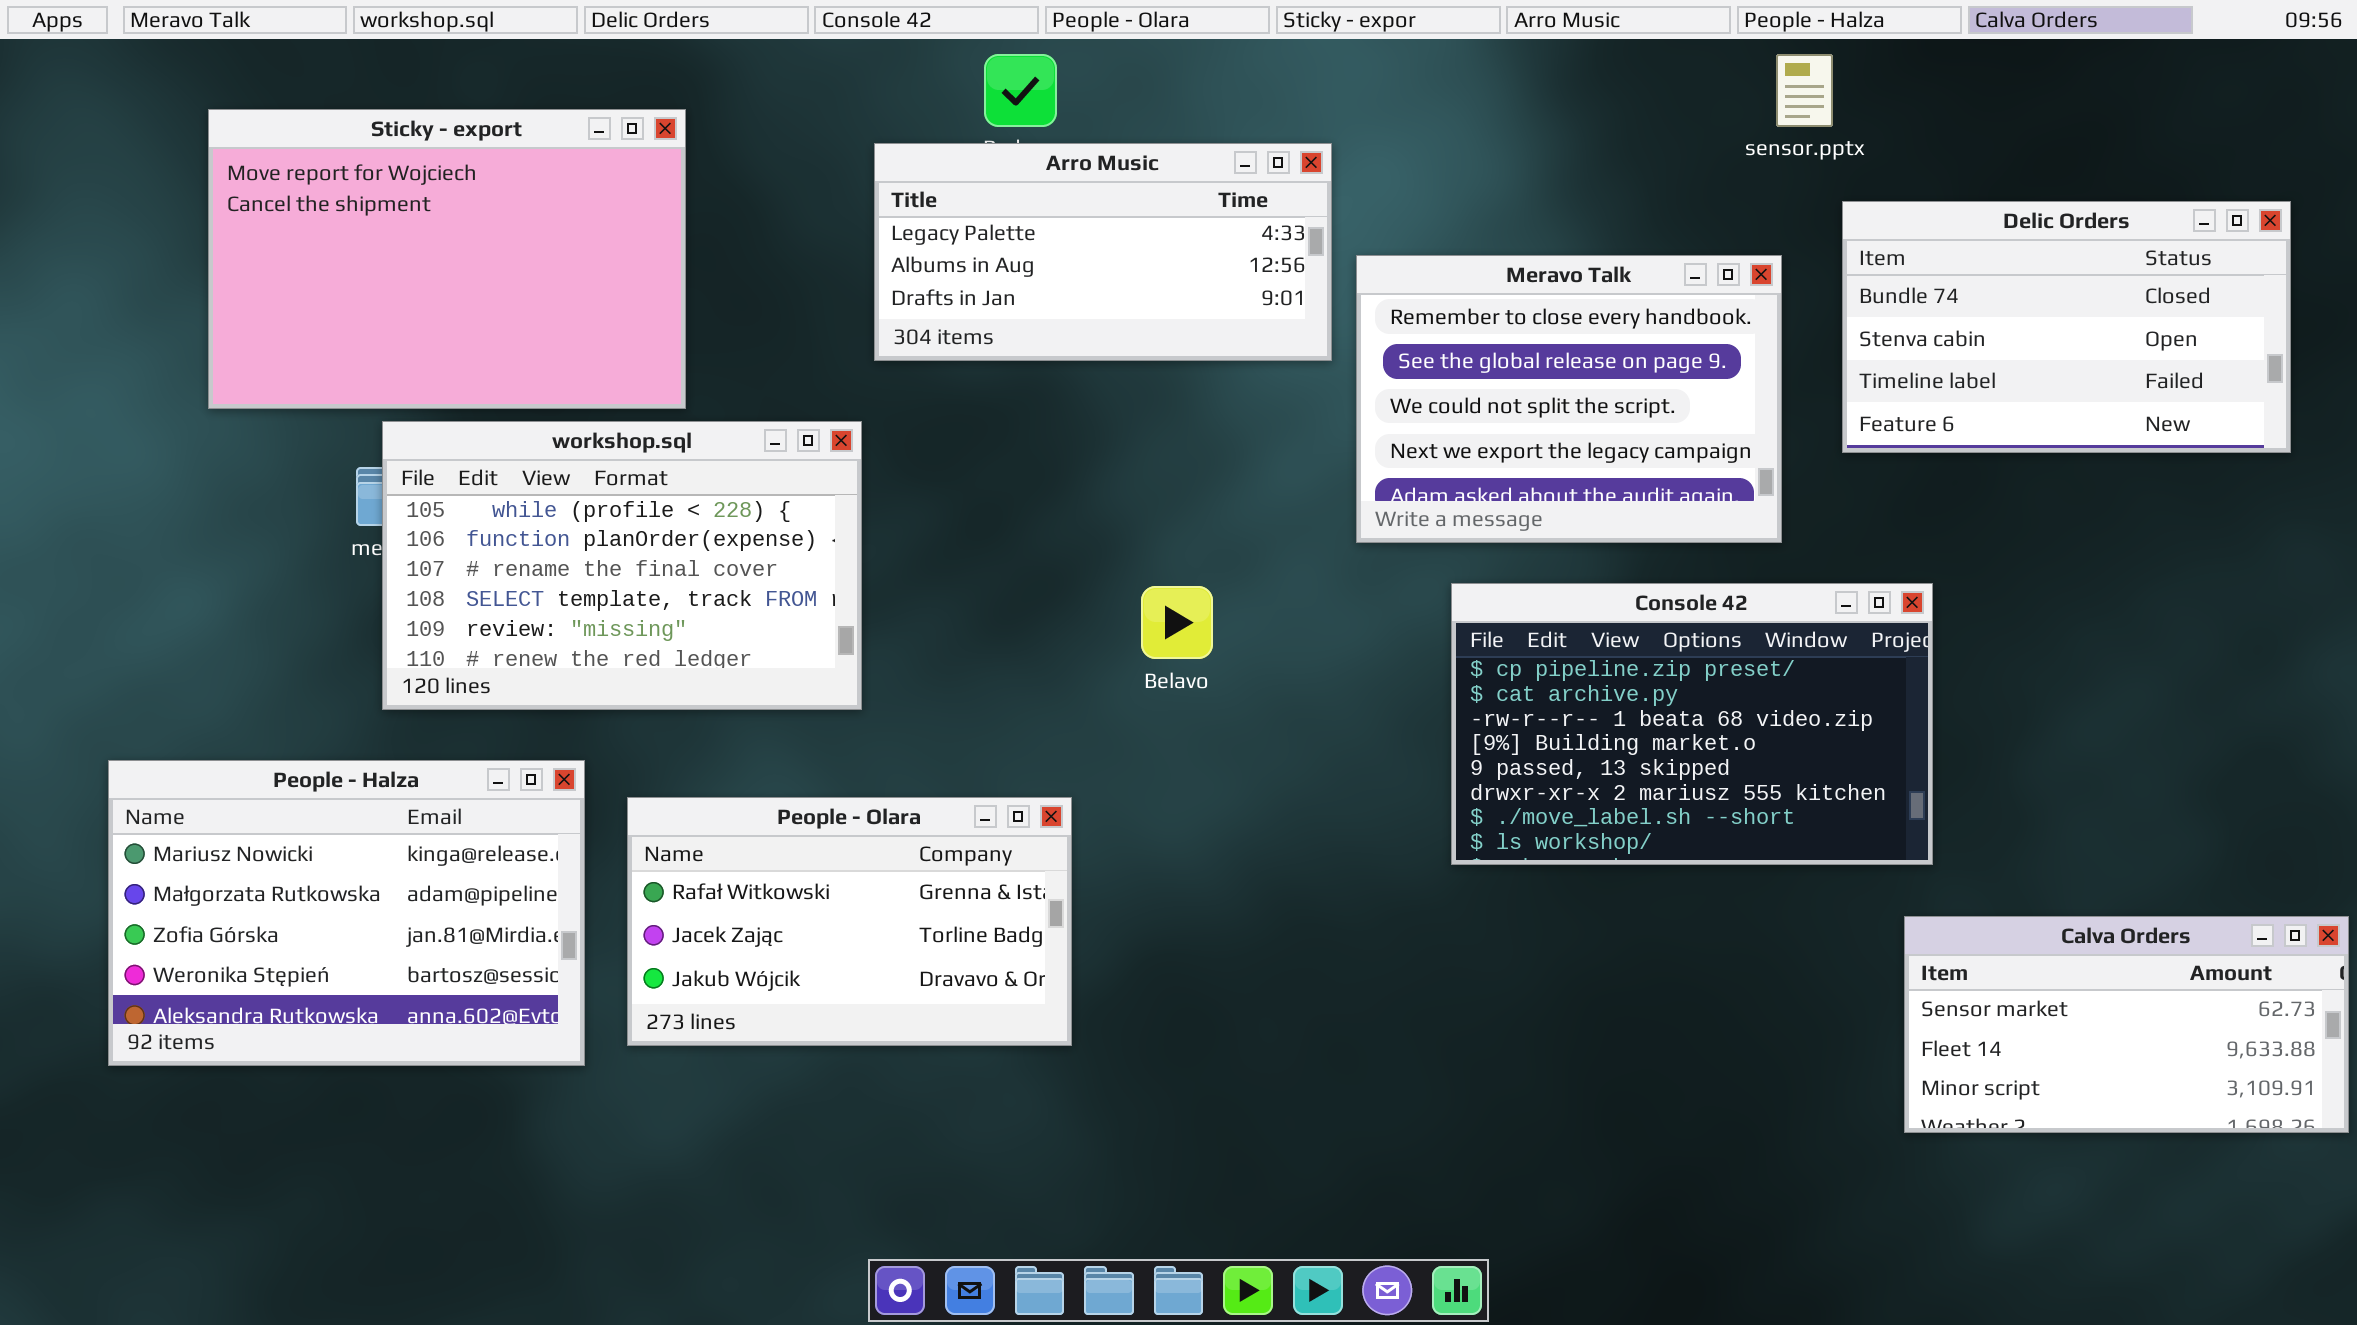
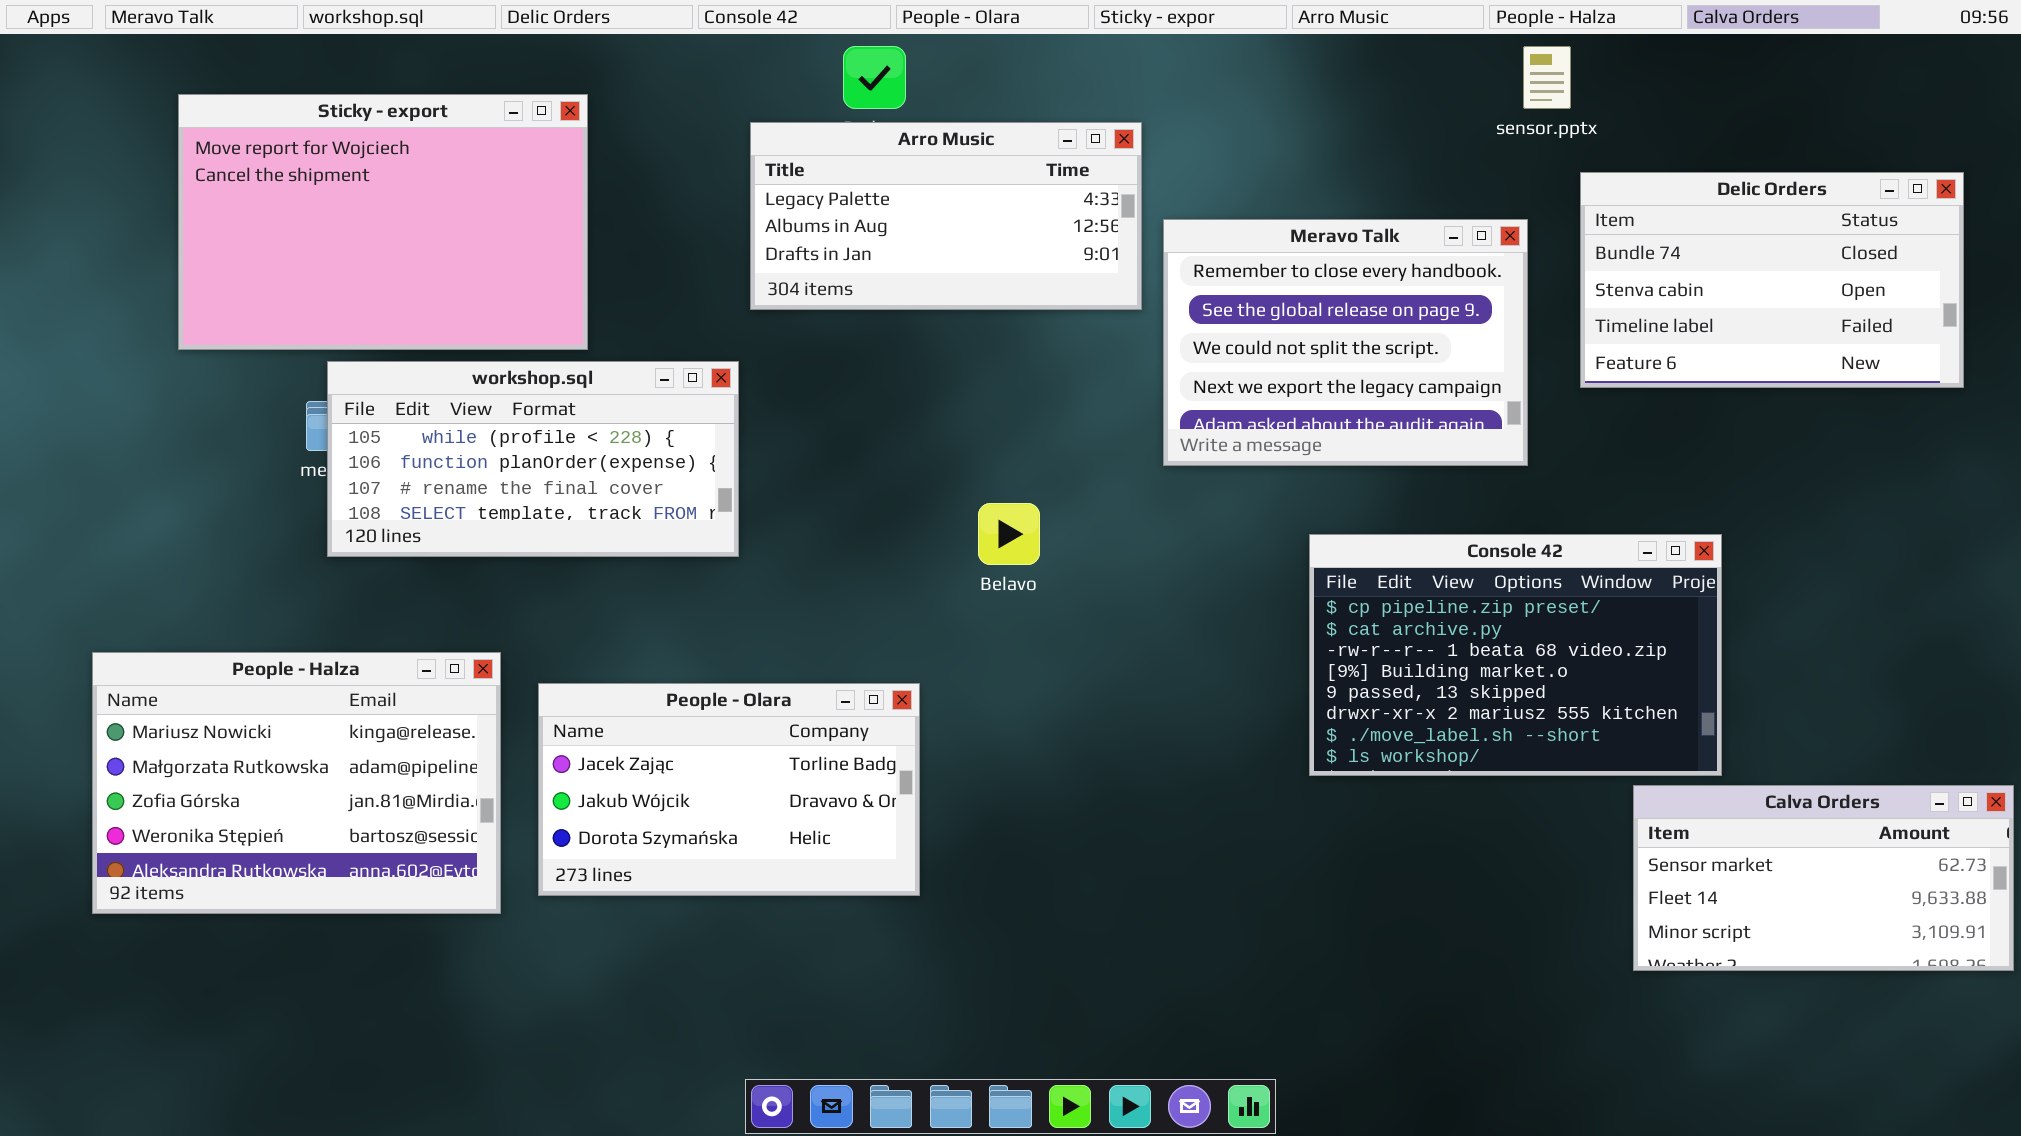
workshop.sql: [382,421,862,710] -> [327,361,739,557], resized
Console 42: [1451,583,1933,865] -> [1309,534,1722,776], moved
People - Olara: [627,797,1072,1046] -> [538,683,920,896], scrolled down 1 row

